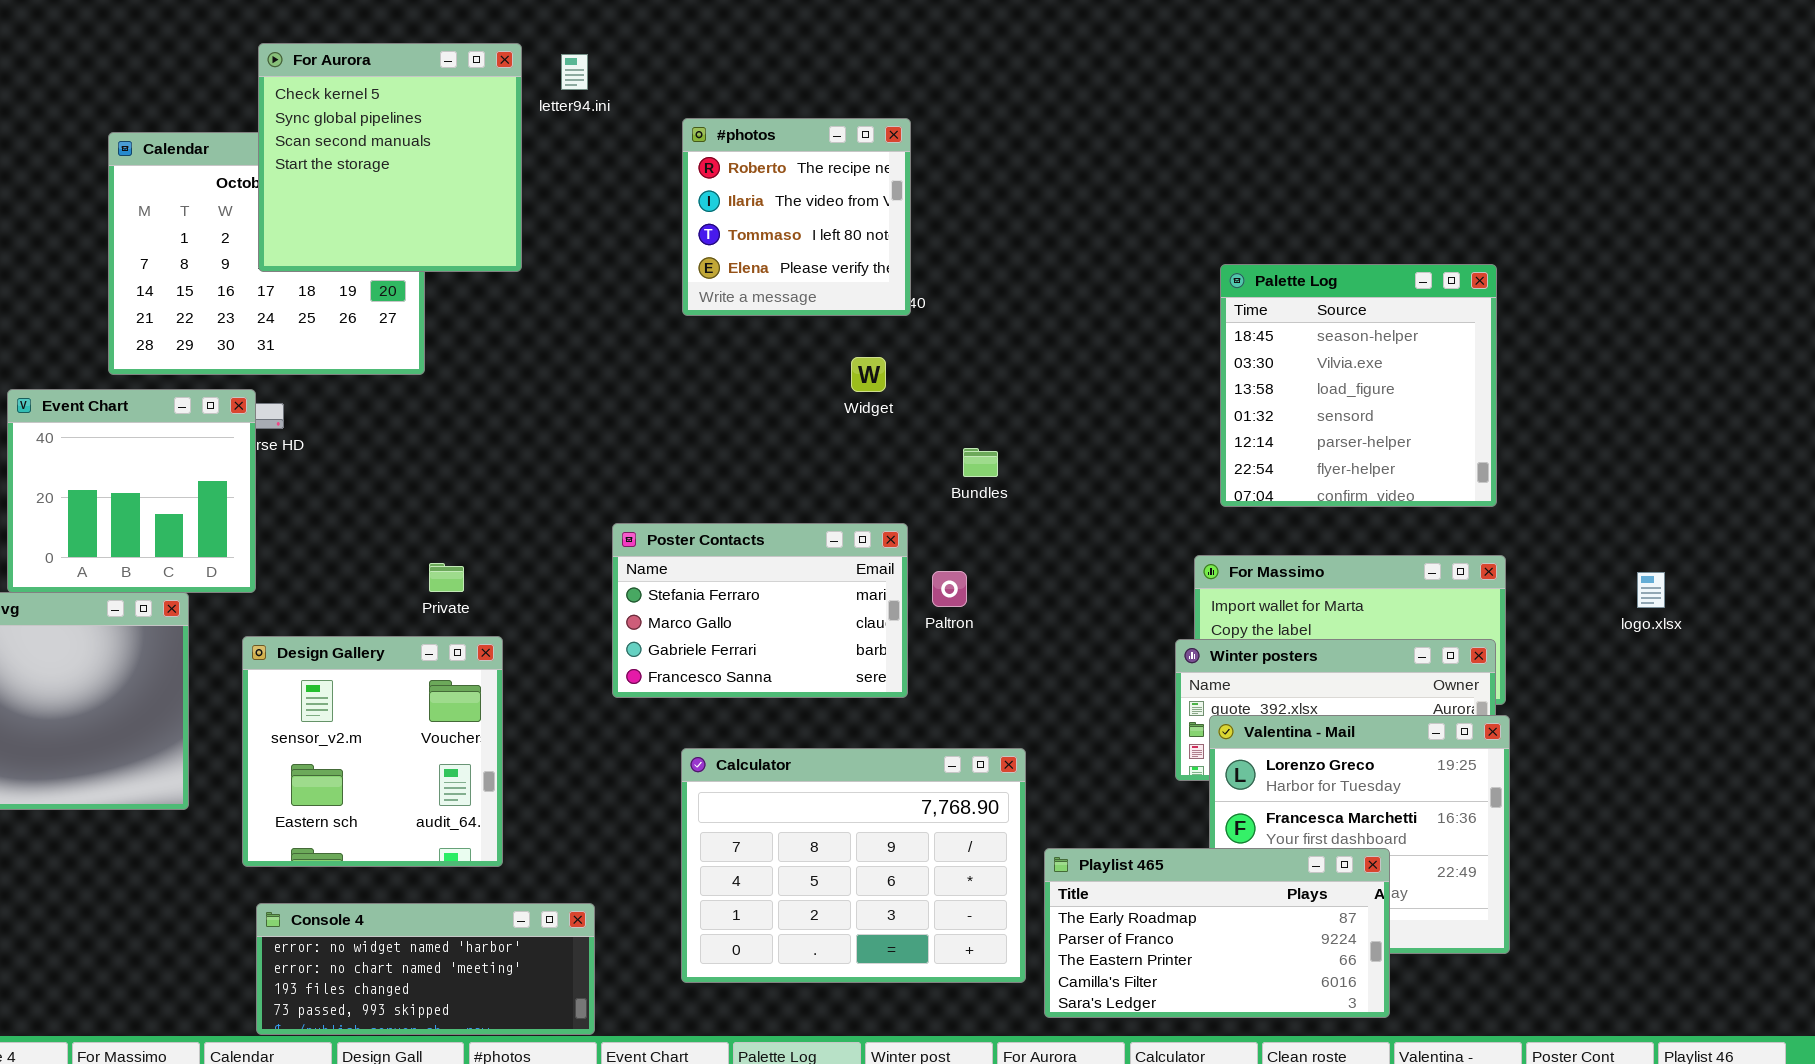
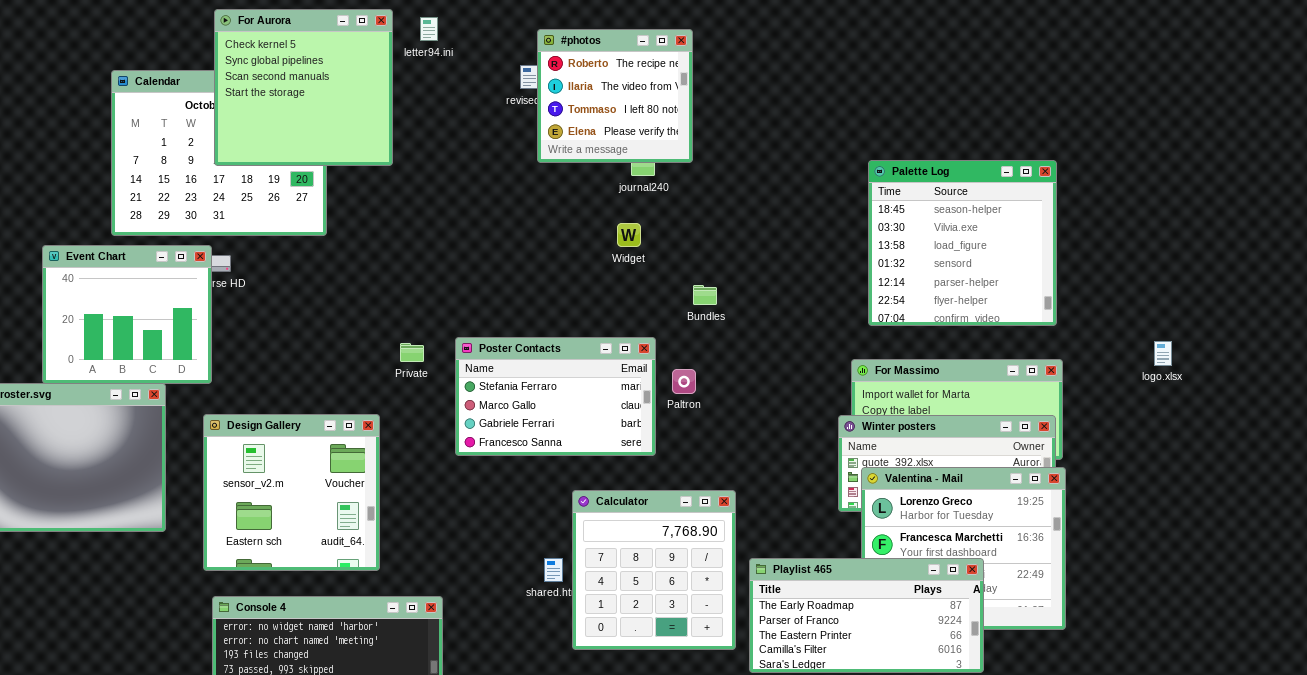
#photos: [682,118,911,316] -> [537,29,693,163], moved
Private: [429,563,464,592] -> [400,343,424,362], moved
logo.xlsx: [1637,572,1665,608] -> [1154,341,1172,366], moved
Calculator: [681,748,1026,983] -> [572,490,736,650], resized

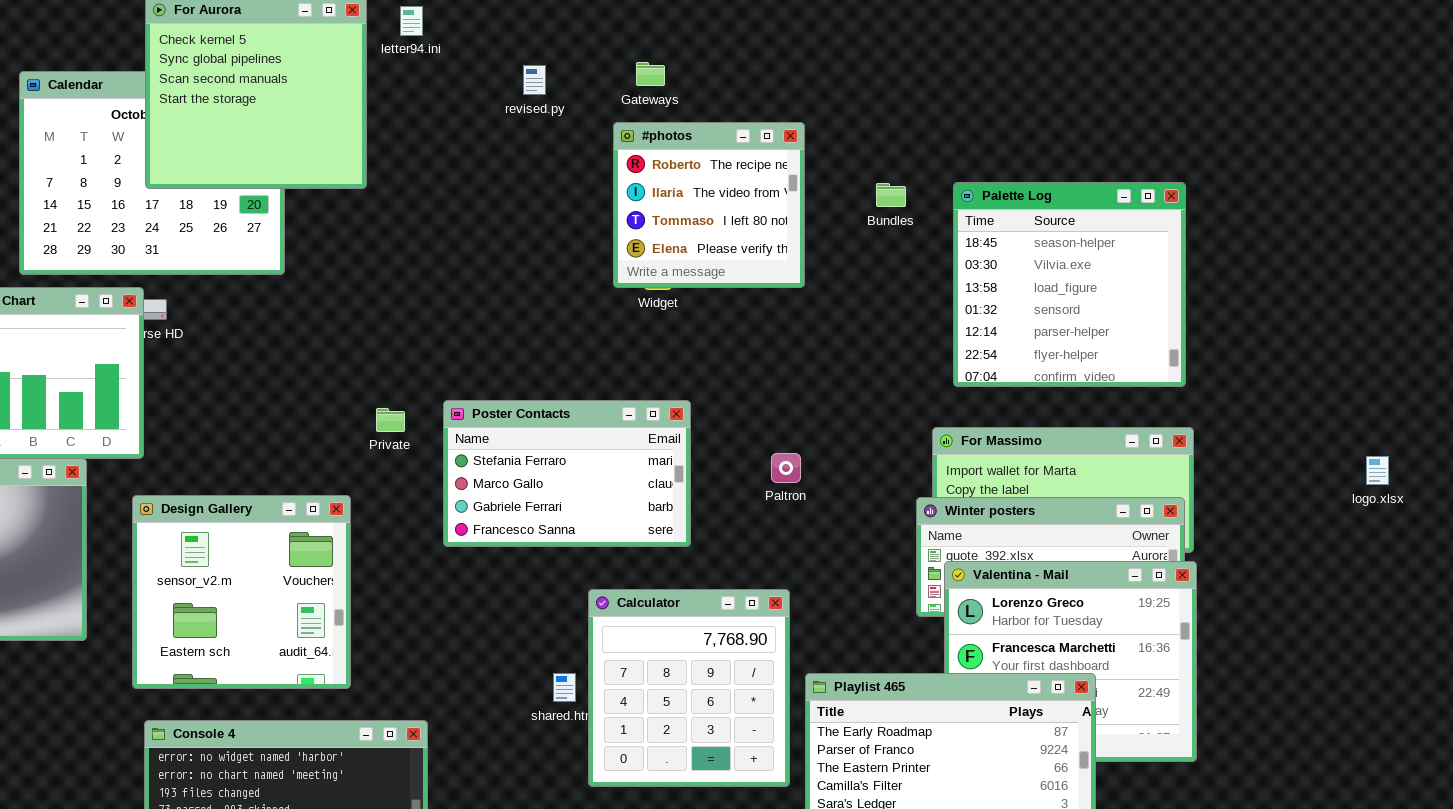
#photos: [537,29,693,163] -> [613,122,805,288], moved
Bundles: [693,285,717,305] -> [876,183,906,207], moved
logo.xlsx: [1154,341,1172,366] -> [1366,456,1389,485], moved
Paltron: [672,369,696,394] -> [771,453,801,483], moved

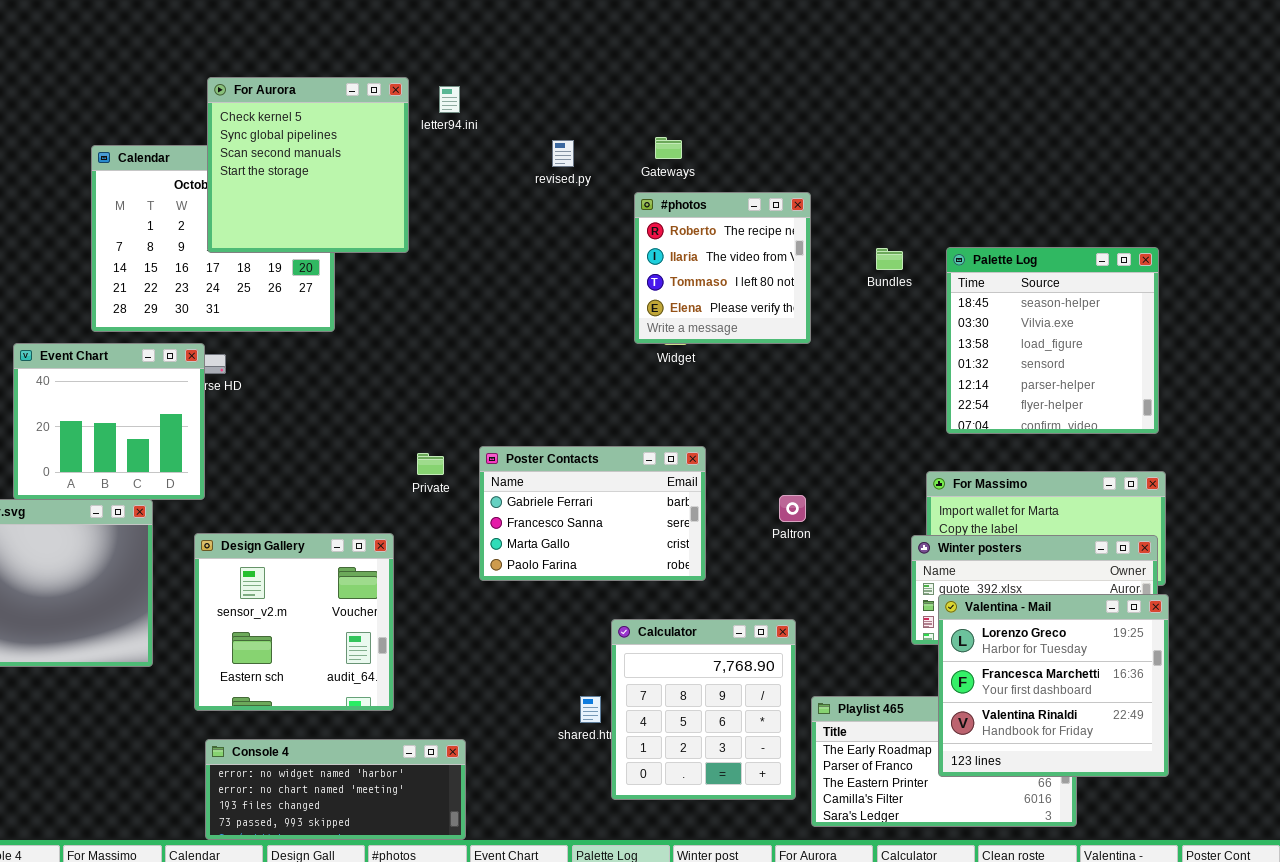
Poster Contacts: [443,400,691,547] -> [479,446,706,581], scrolled down 2 rows
Valentina - Mail: [944,561,1197,762] -> [938,594,1169,777], raised

